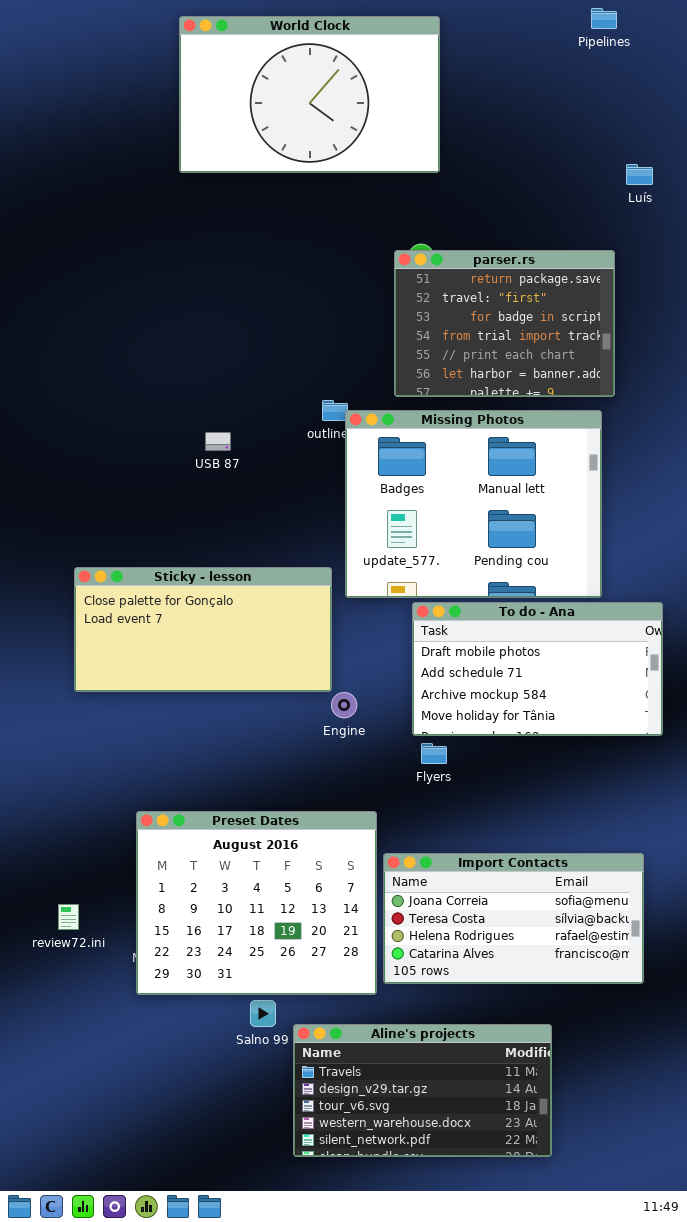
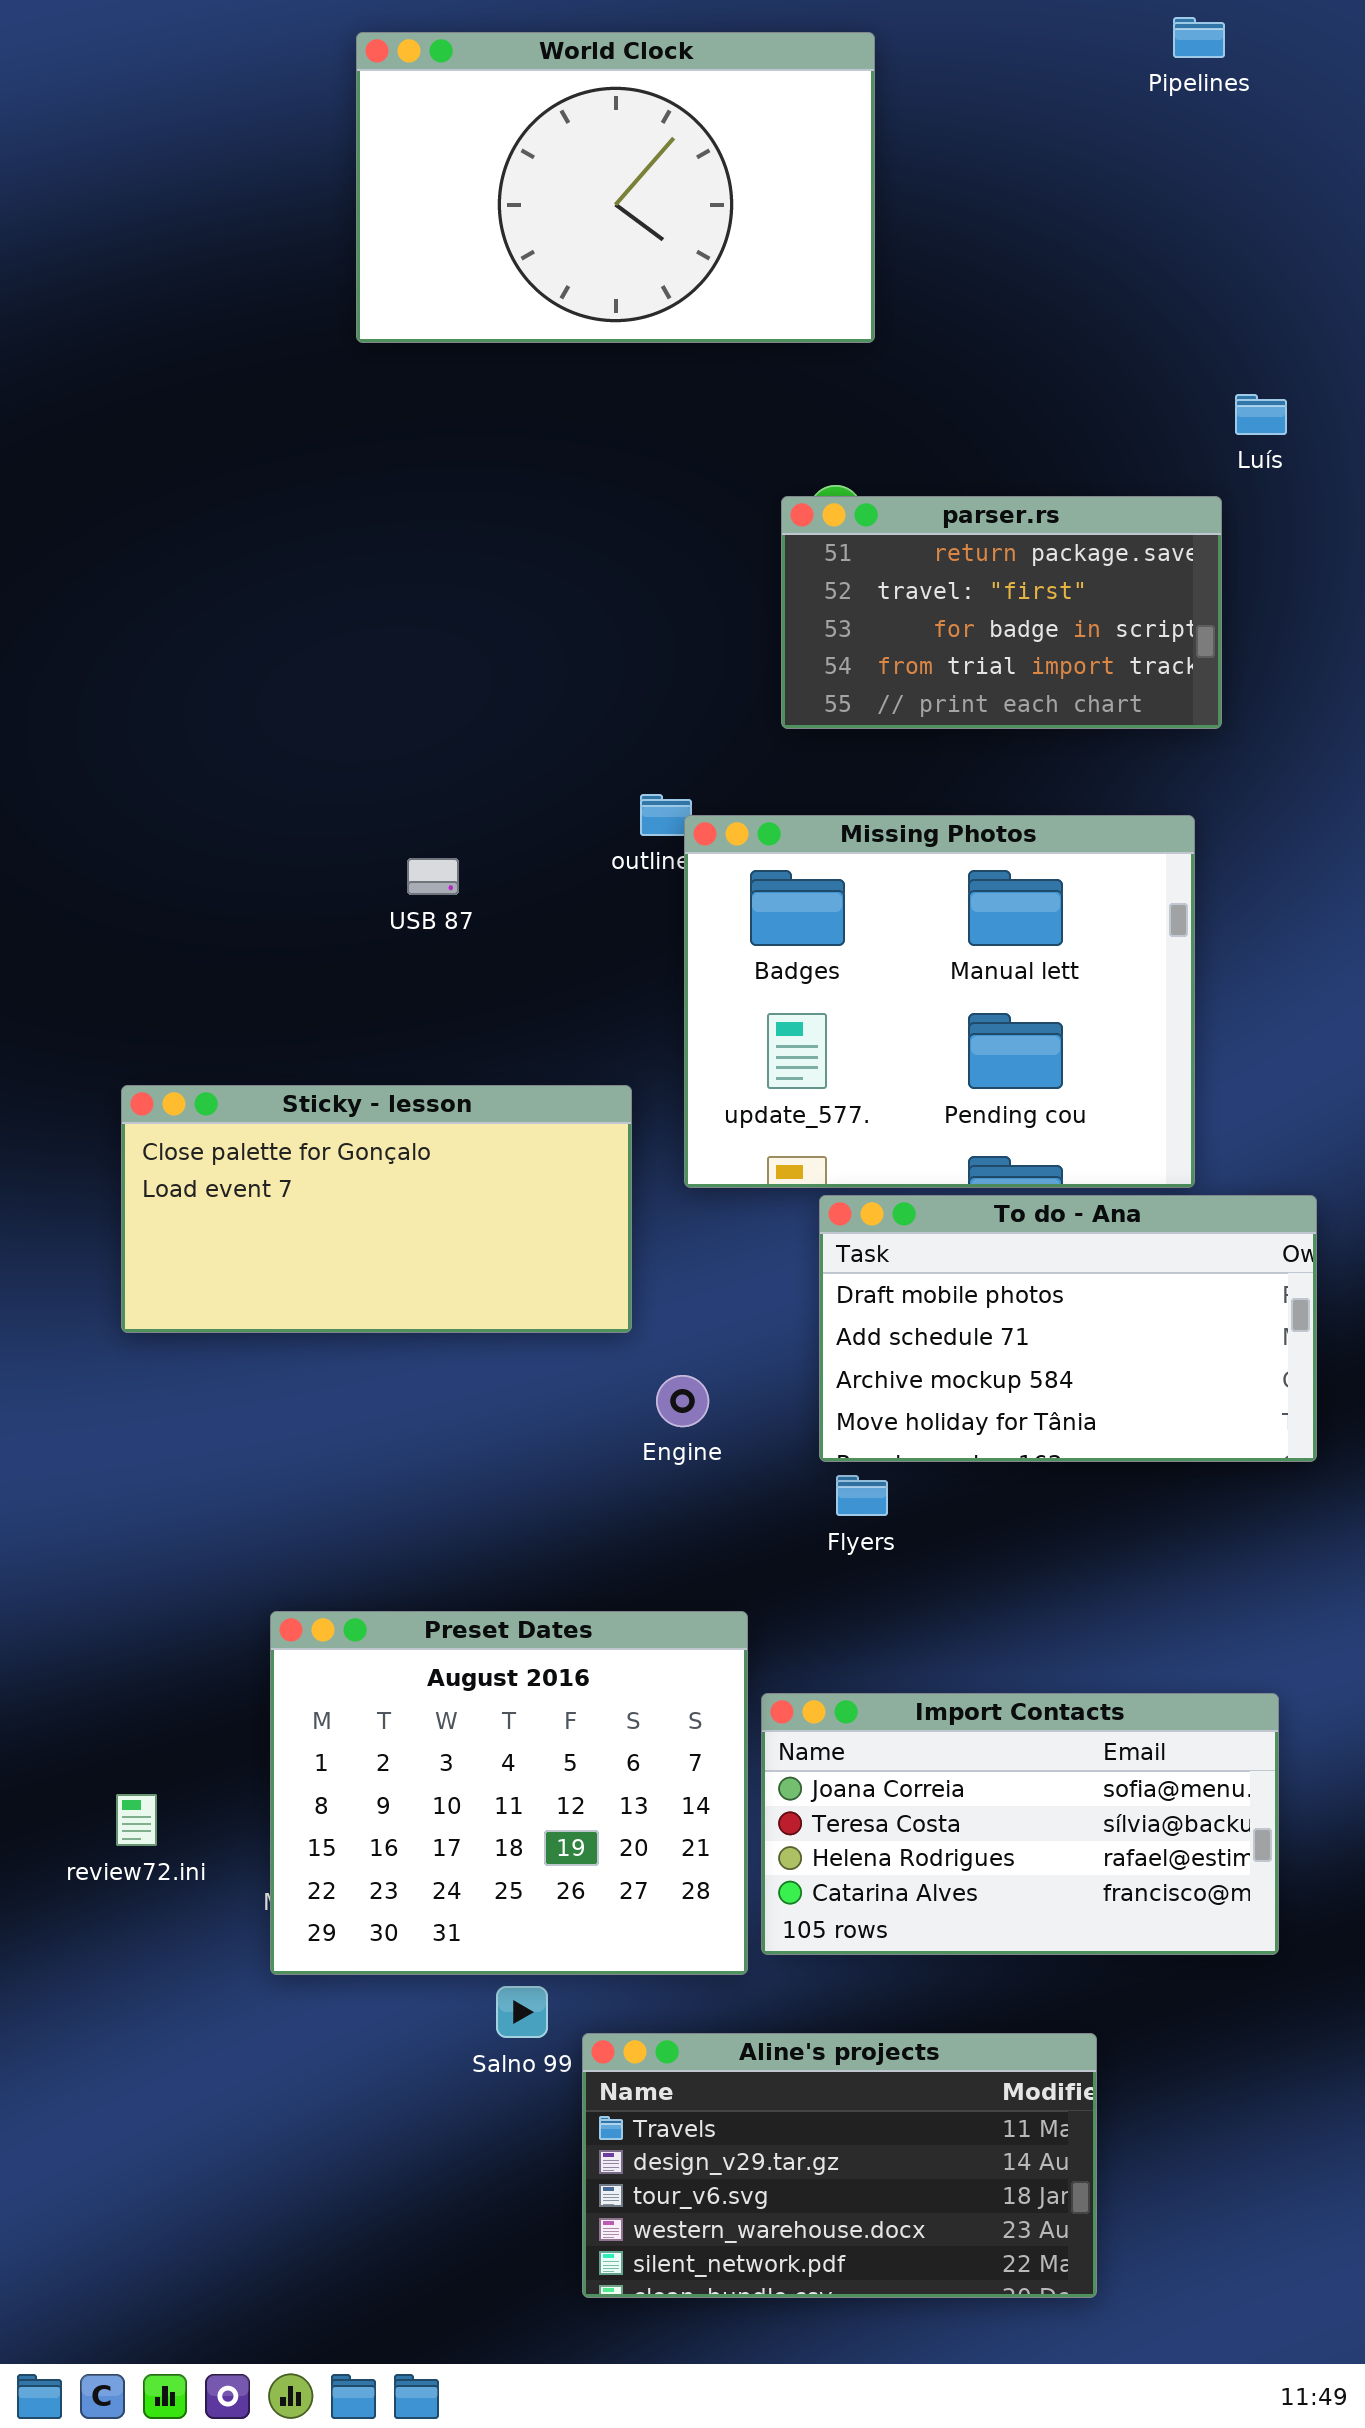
Luís: [626,164,653,185] -> [1235,394,1287,435], moved
parser.rs: [394,250,615,397] -> [781,496,1222,729], resized
Sticky - lesson: [74,567,332,692] -> [121,1085,632,1333], moved

